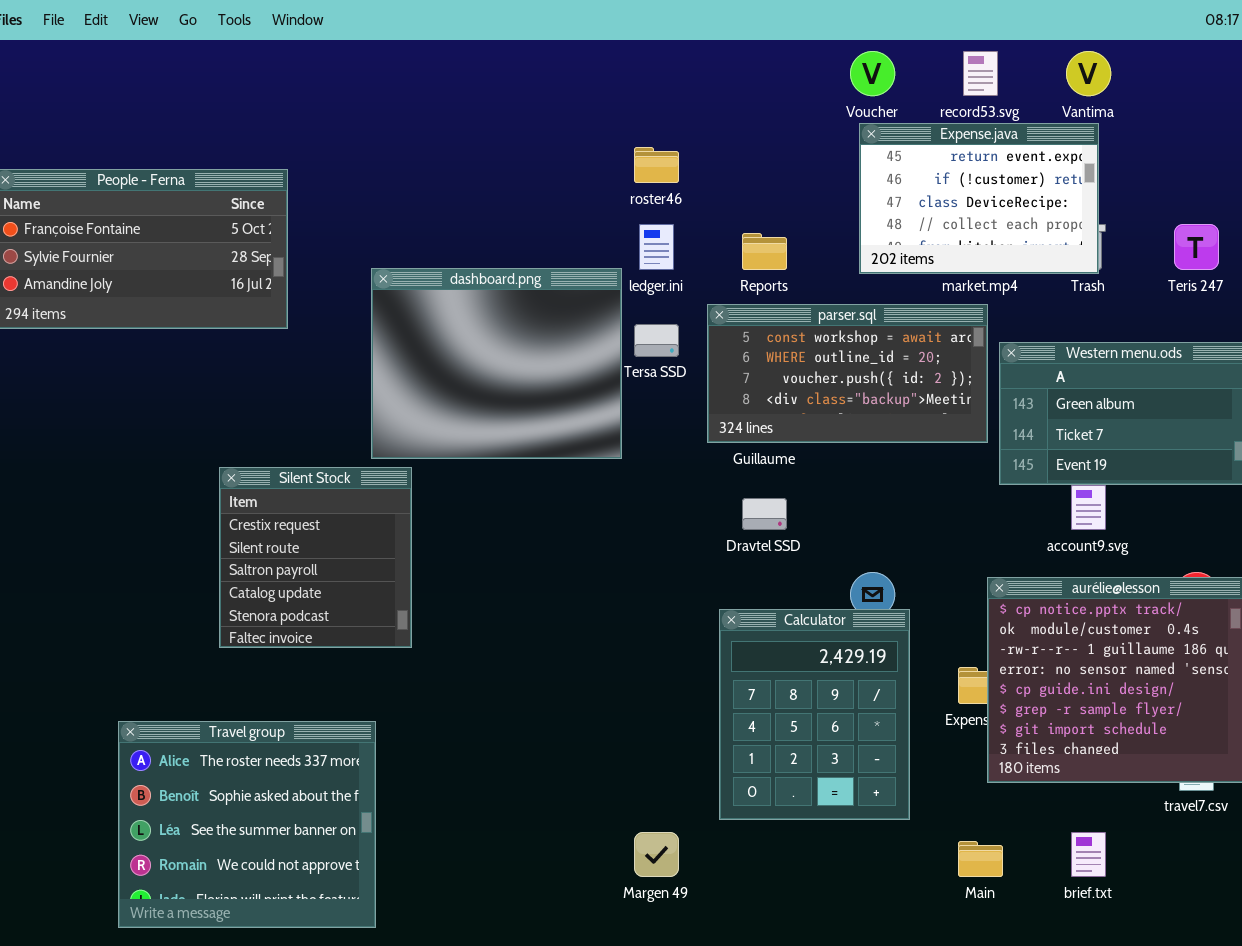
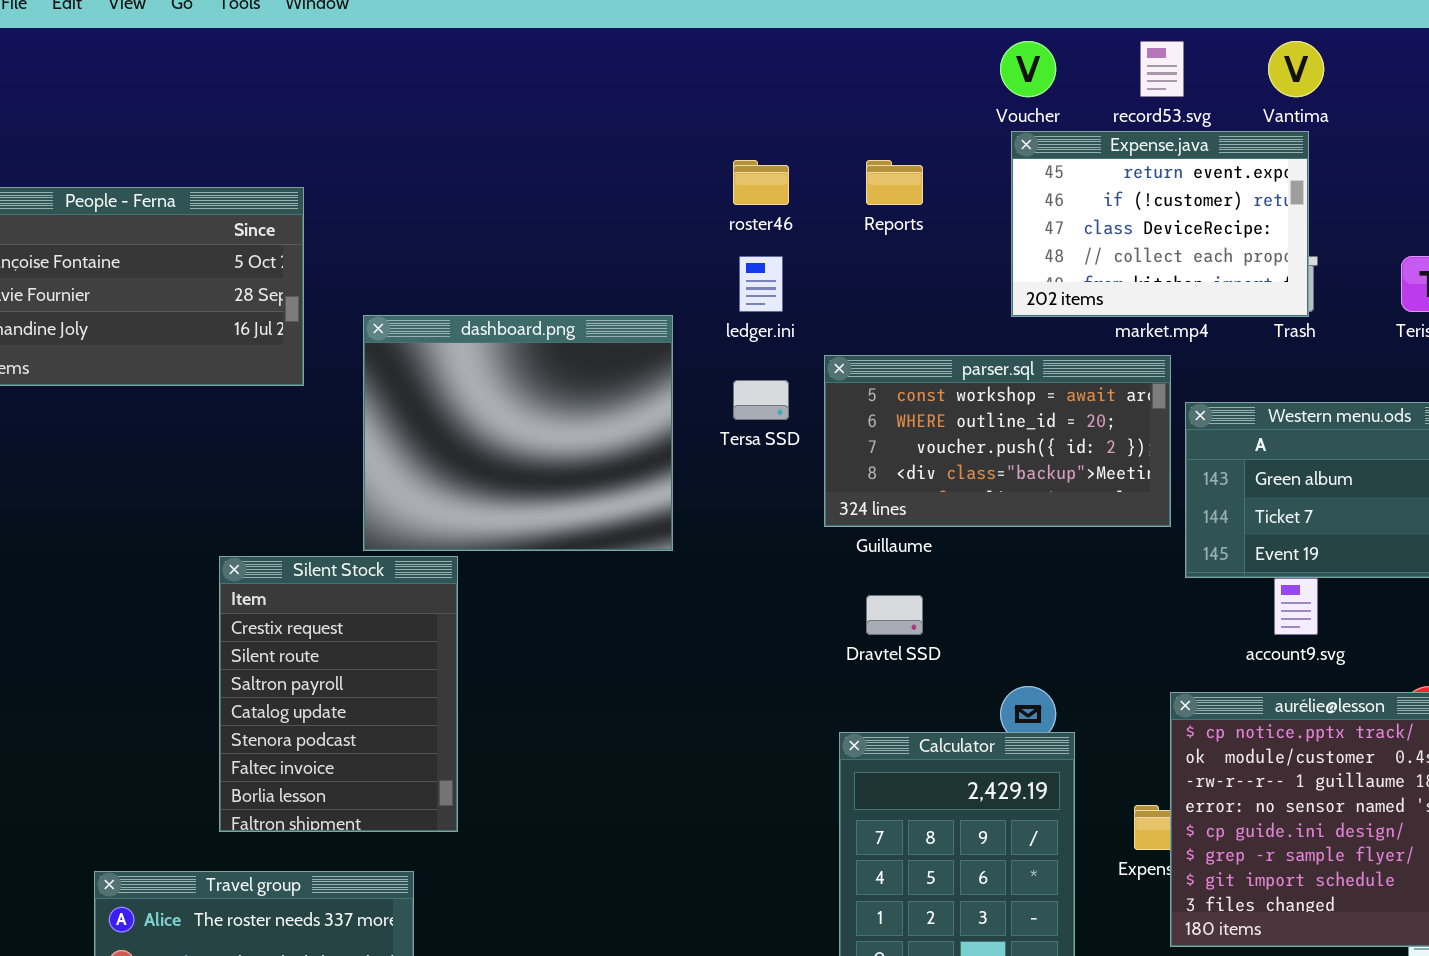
Reports: [742,233,787,270] -> [866,160,923,205], moved
dashboard.png: [371,268,622,459] -> [363,315,673,551], moved
Silent Stock: [219,467,412,648] -> [219,556,458,832], resized

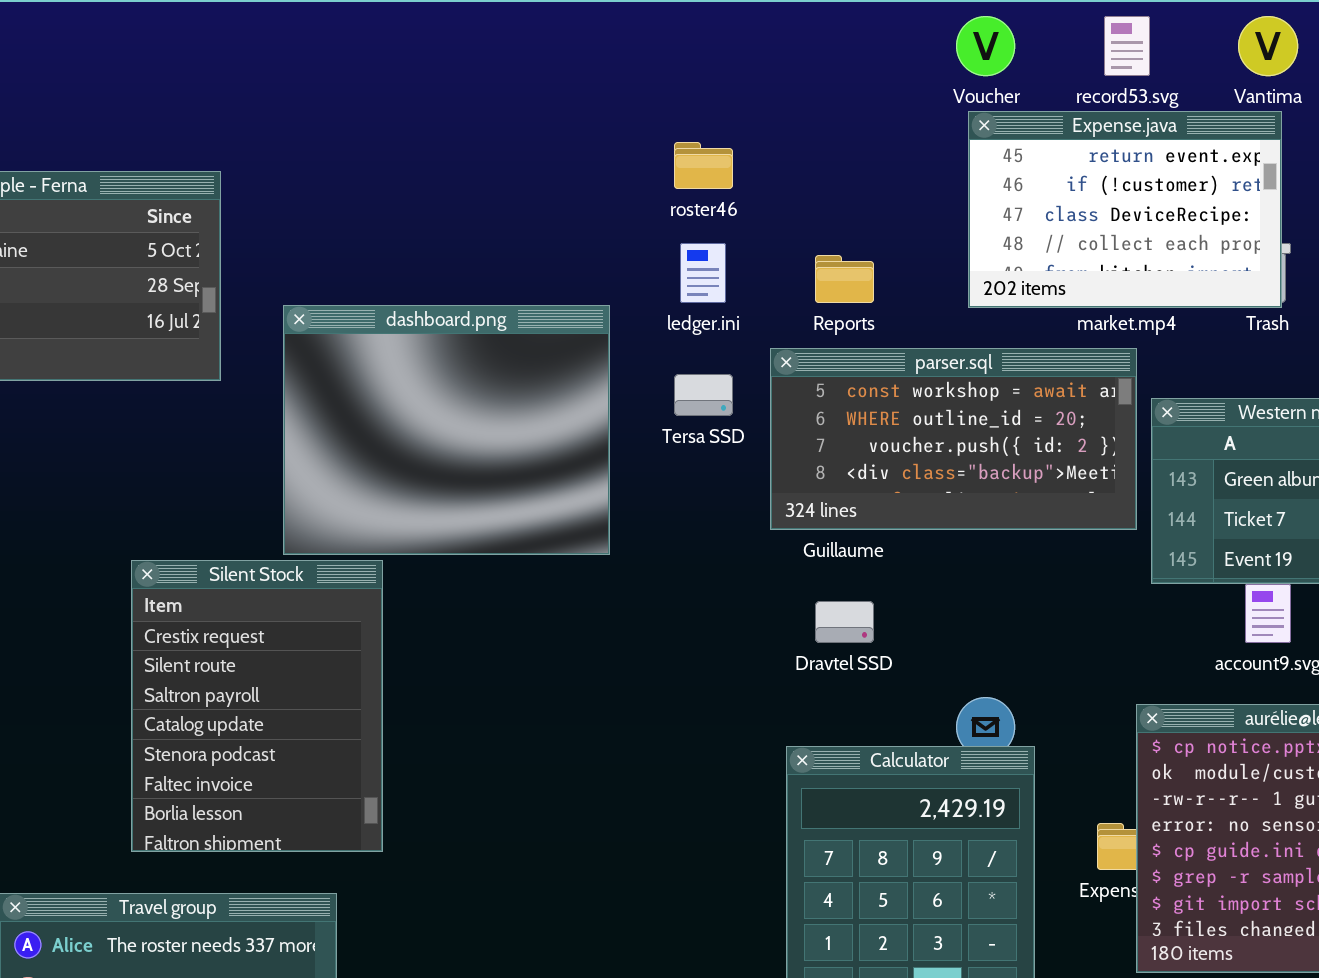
Reports: [866,160,923,205] -> [815,255,874,303], moved

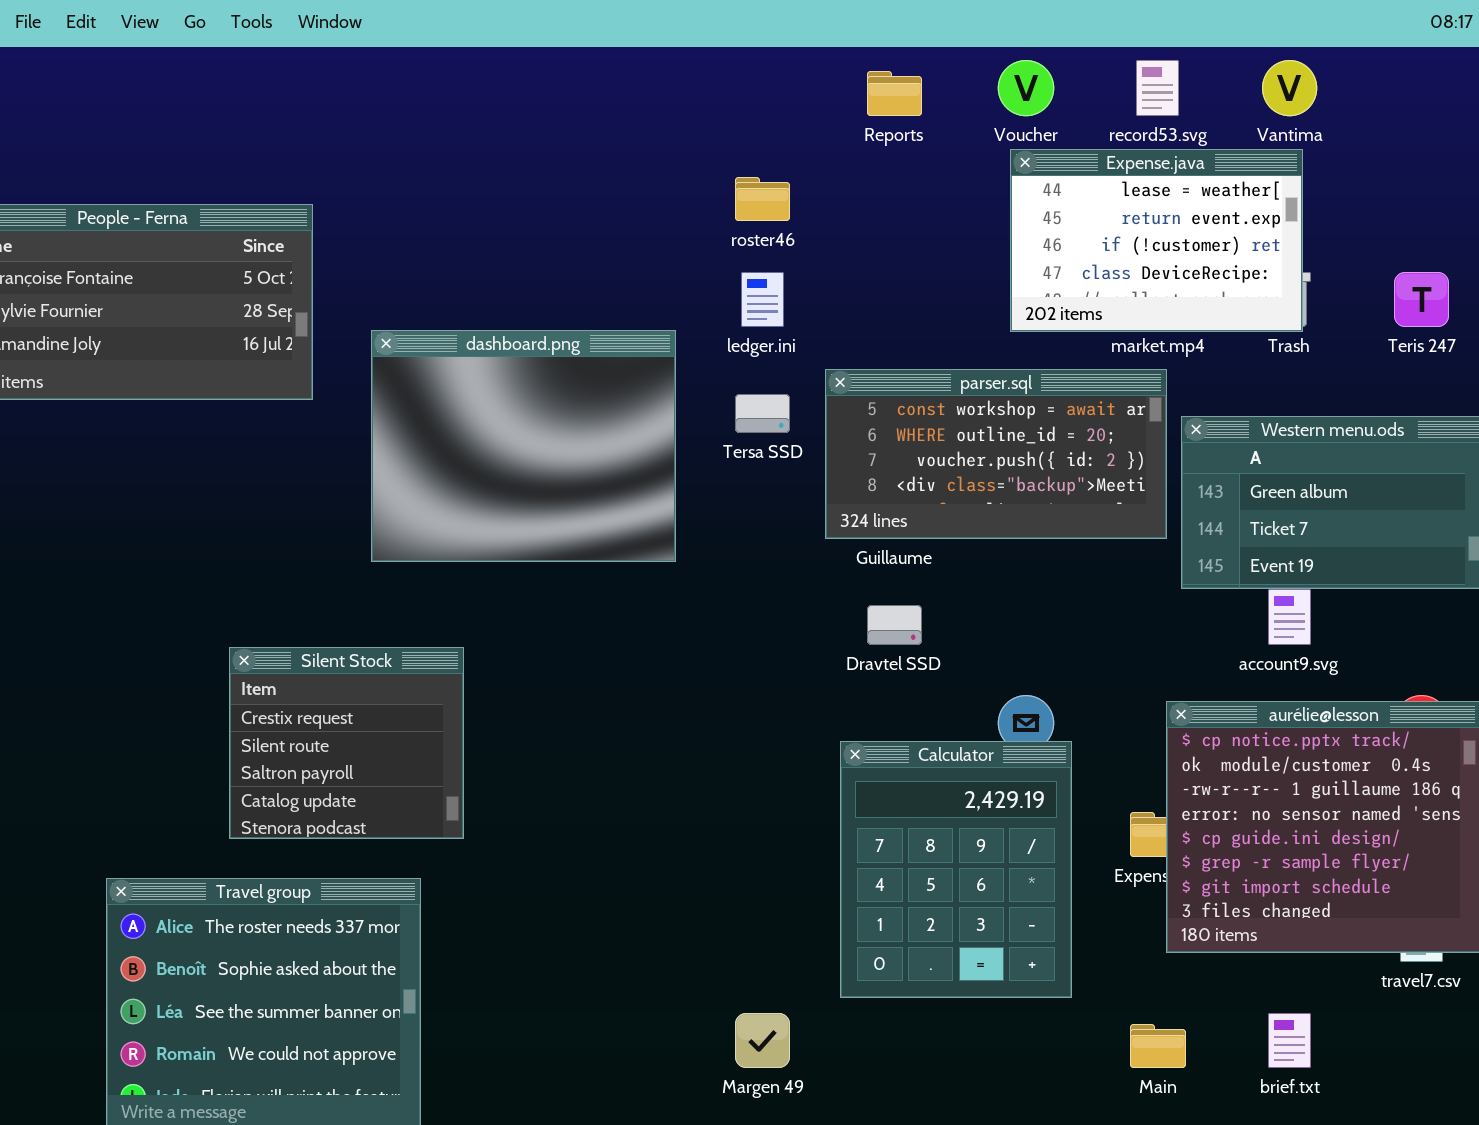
Expense.java: [968,111,1282,308] -> [1010,149,1303,332], scrolled up 1 row
Reports: [815,255,874,303] -> [867,71,922,116], moved
Silent Stock: [131,560,383,852] -> [229,647,464,839], resized

